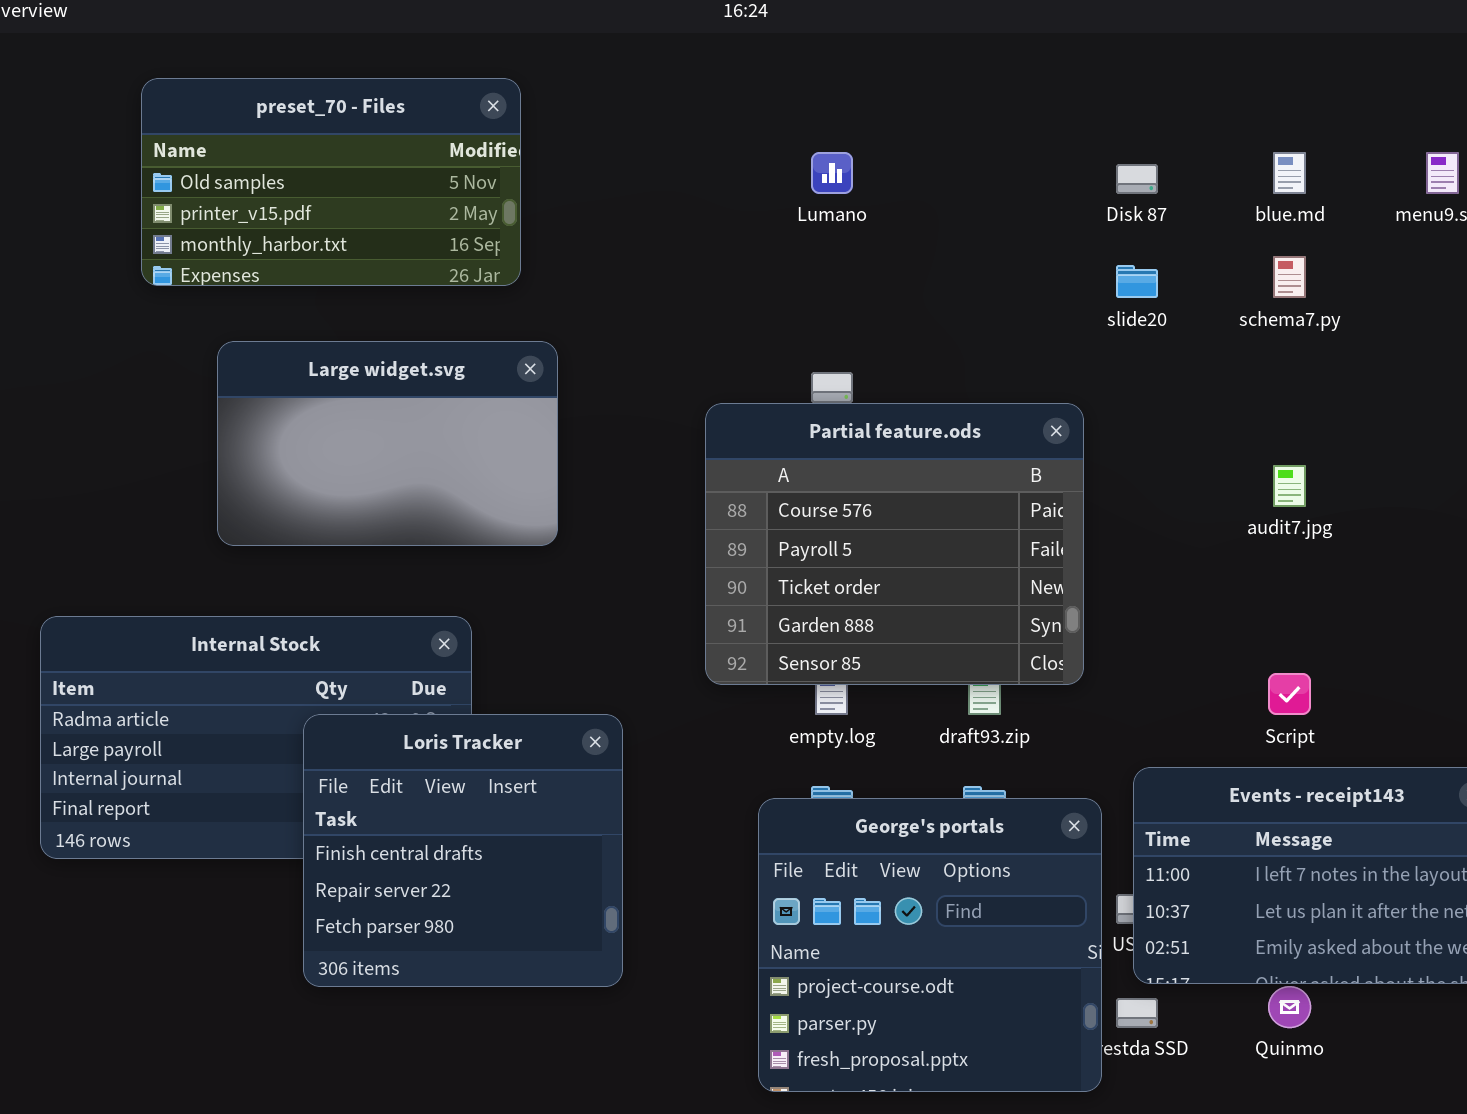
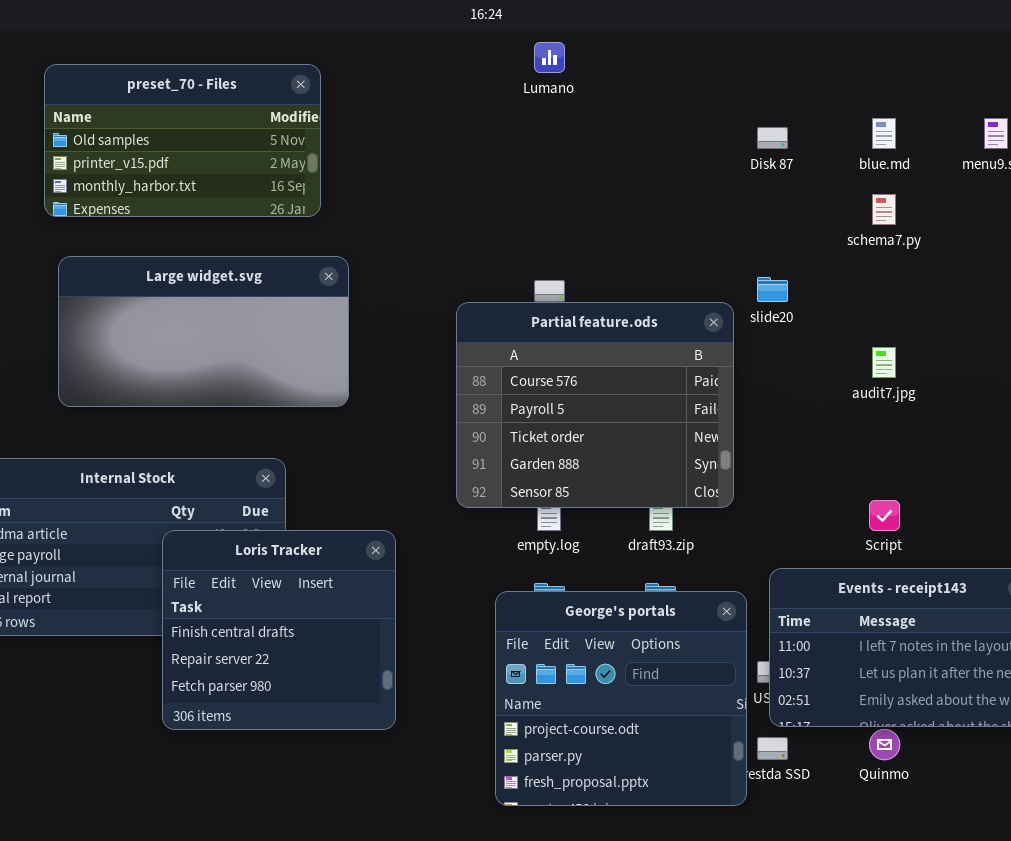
Lumano: [811,152,853,194] -> [534,42,565,73], moved
slide20: [1116,265,1158,298] -> [757,277,788,302], moved
Large widget.svg: [217,341,558,546] -> [58,256,349,407], resized

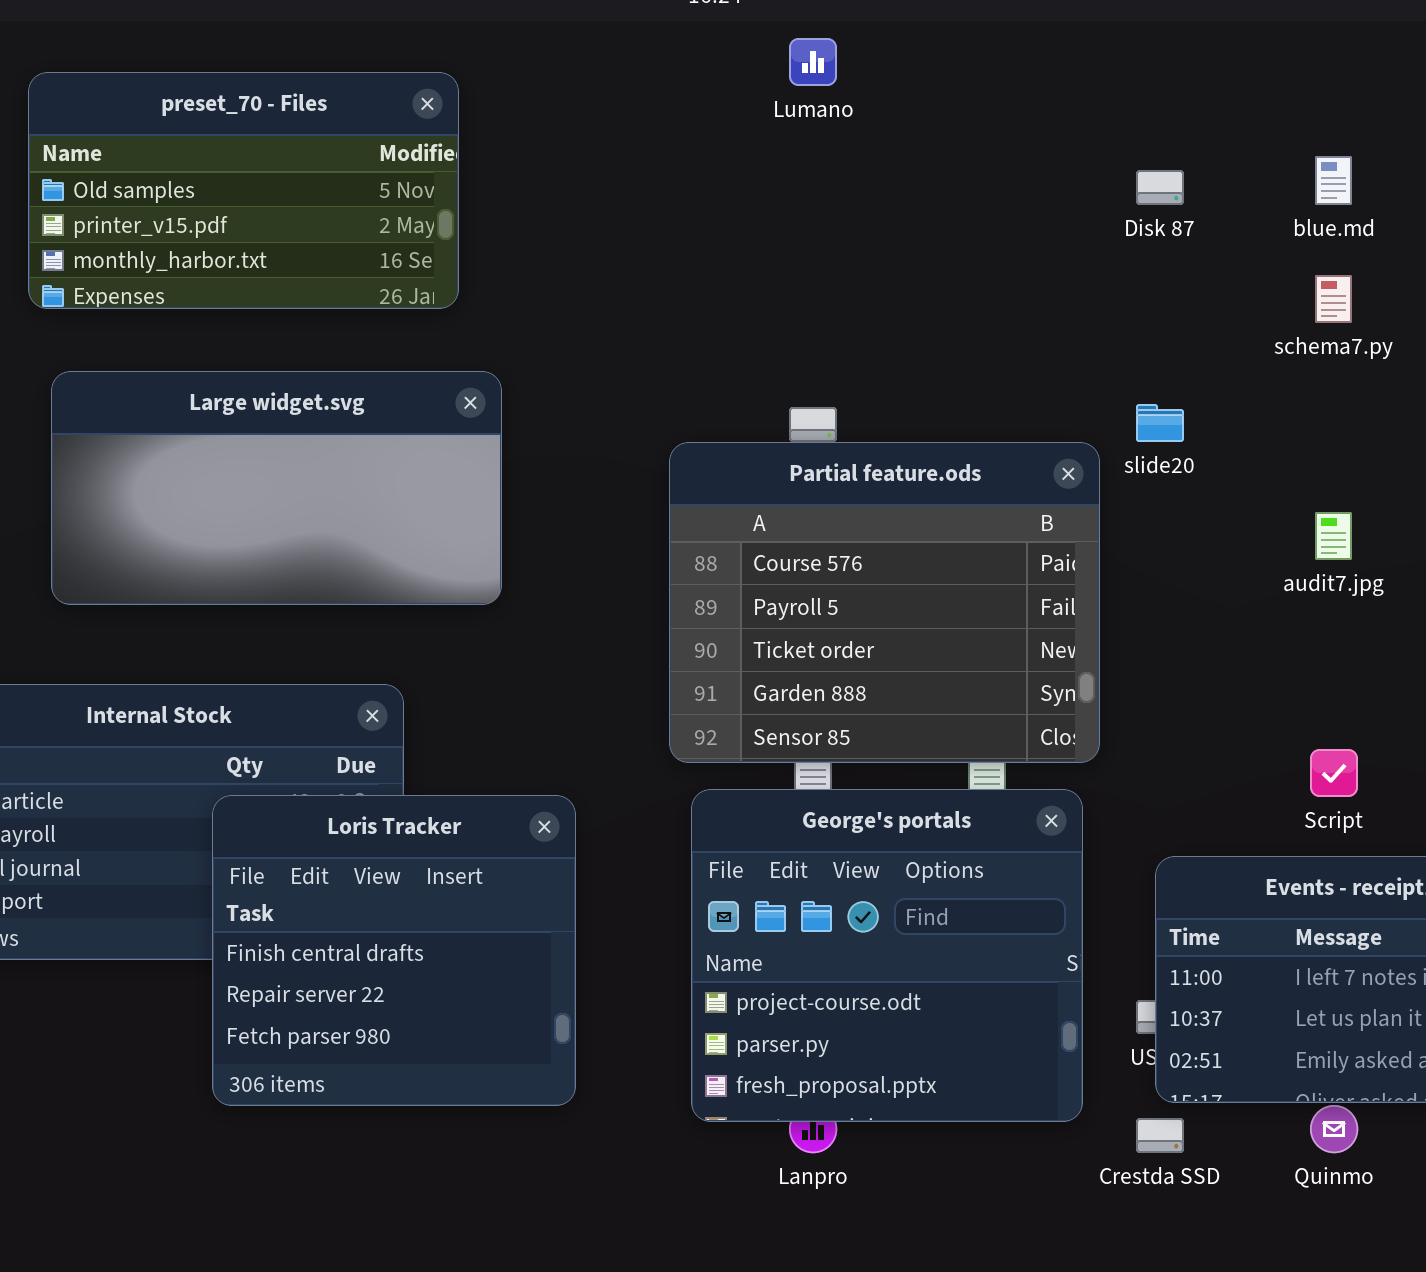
George's portals: [495,591,747,806] -> [691,789,1083,1122], moved

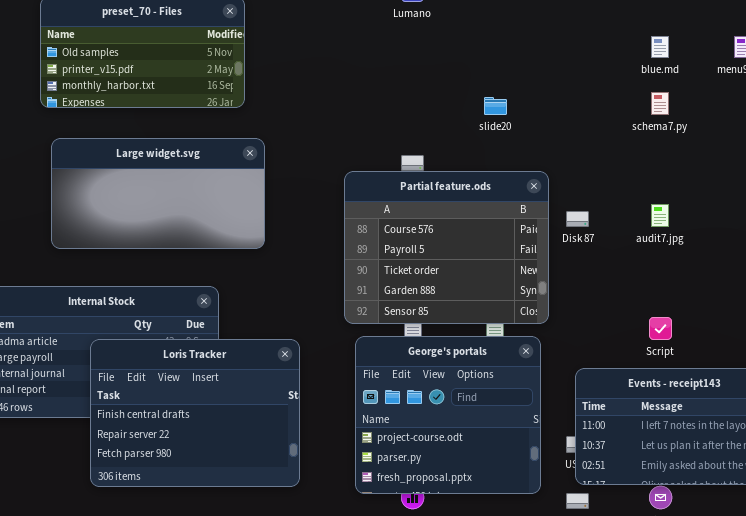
Disk 87: [1136,170,1184,205] -> [566,211,589,227], moved
slide20: [1136,404,1184,442] -> [484,97,507,115], moved
Loris Tracker: [212,795,576,1106] -> [90,339,300,487], resized

